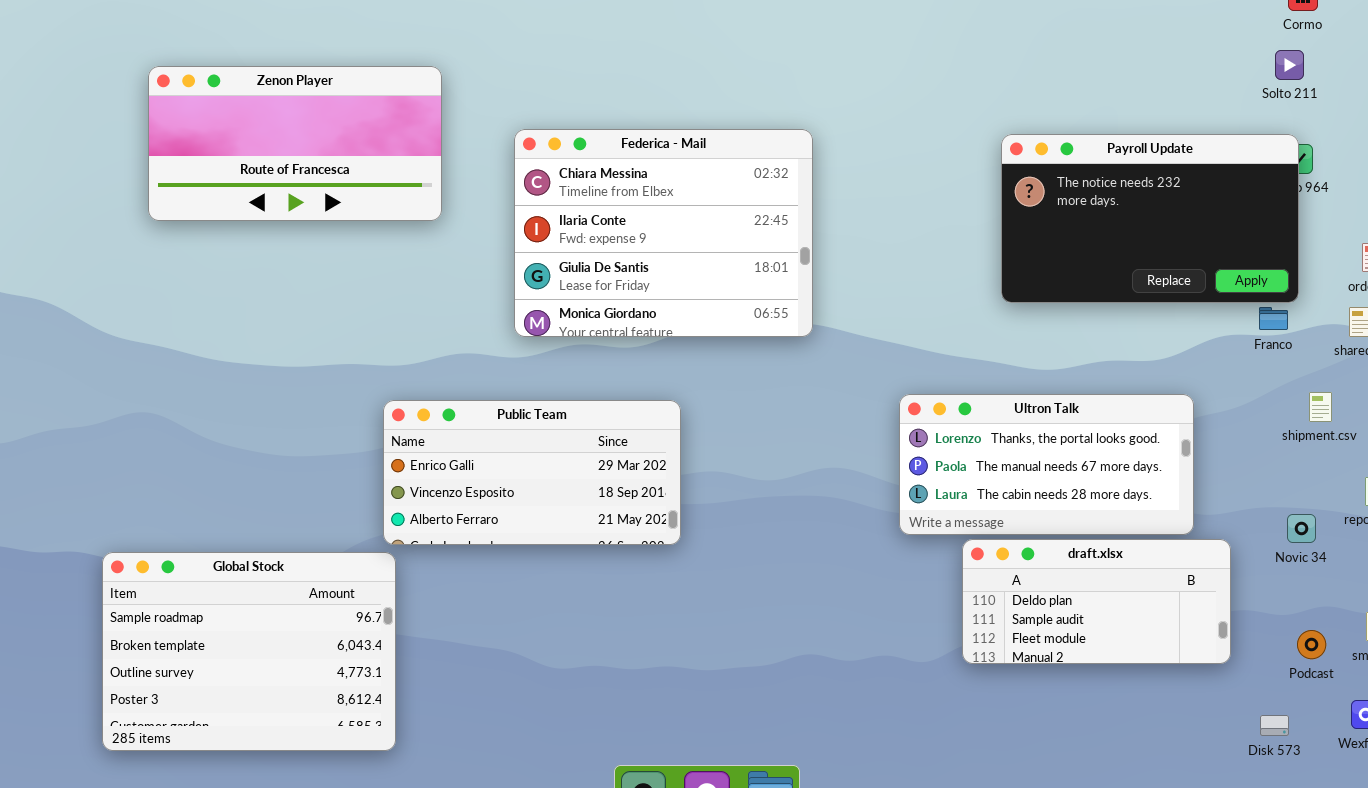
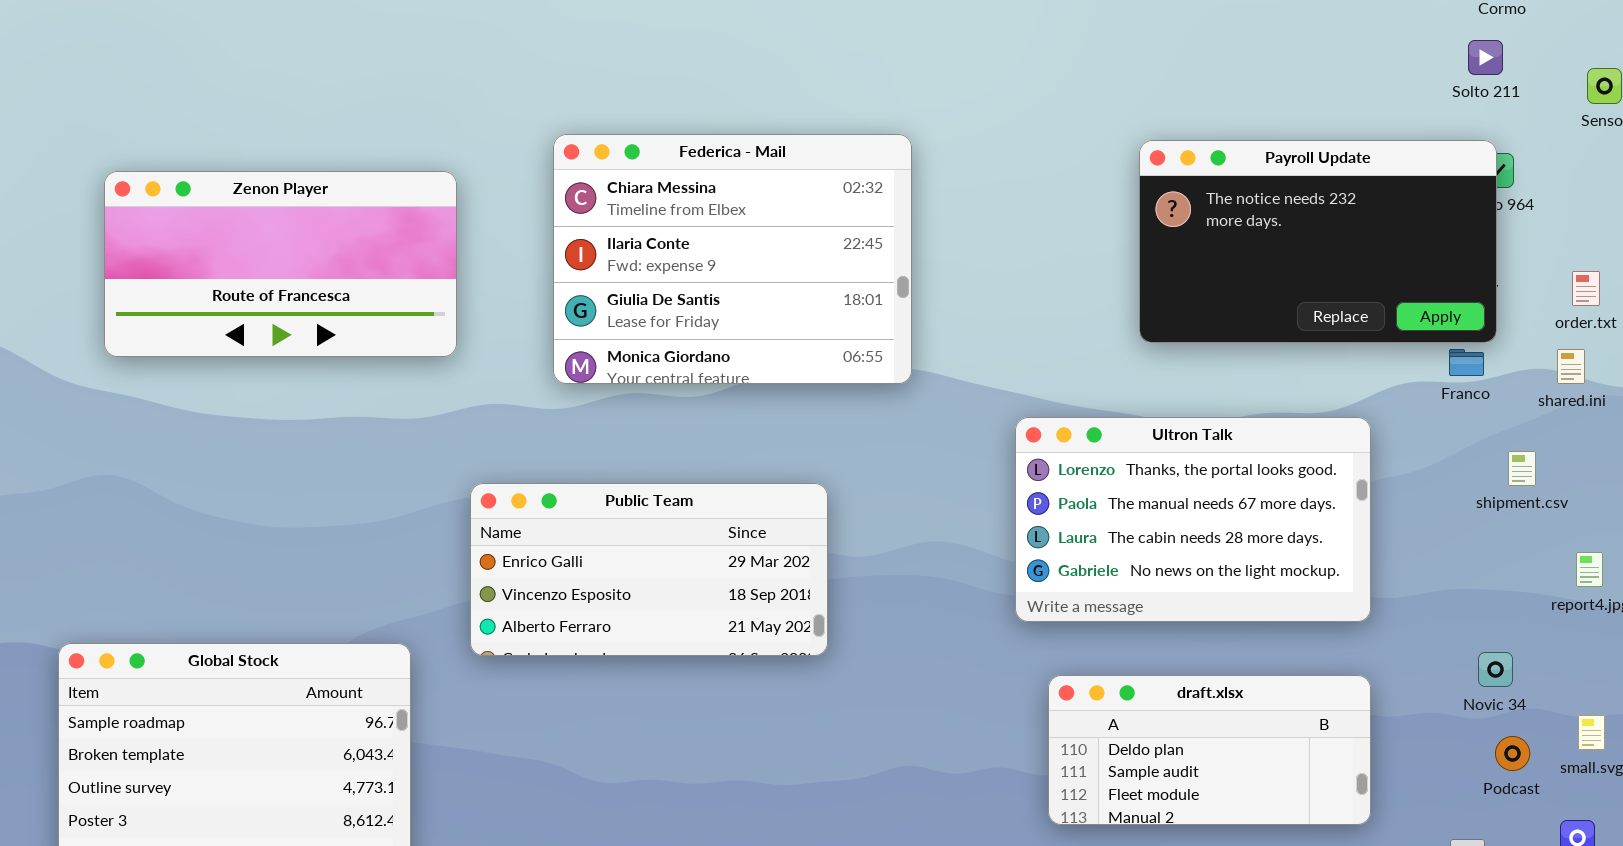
Zenon Player: [148,66,442,221] -> [104,171,457,357], moved
Ultron Talk: [899,394,1194,535] -> [1015,417,1371,622], resized
Public Team: [383,400,681,545] -> [470,483,828,656], moved
Novic 34: [1287,514,1316,543] -> [1478,652,1513,687], moved
draft.xlsx: [962,539,1231,664] -> [1048,675,1371,825], moved

